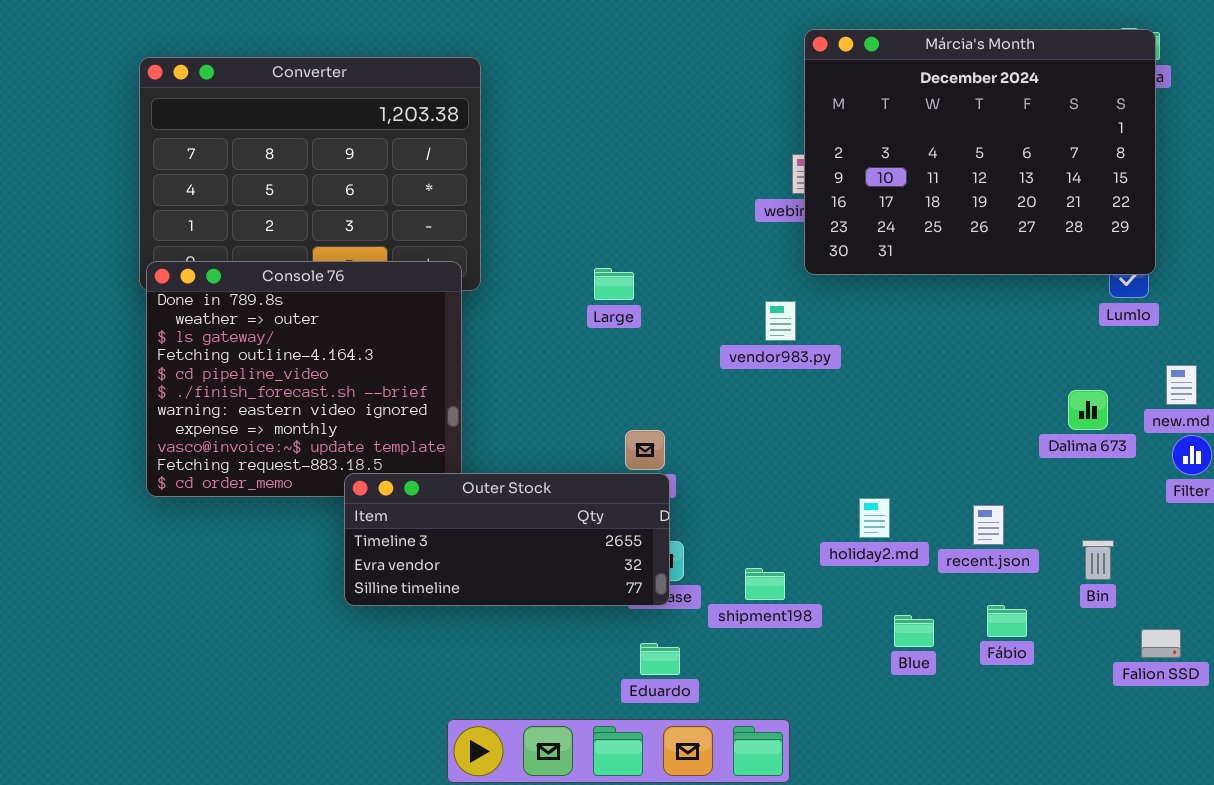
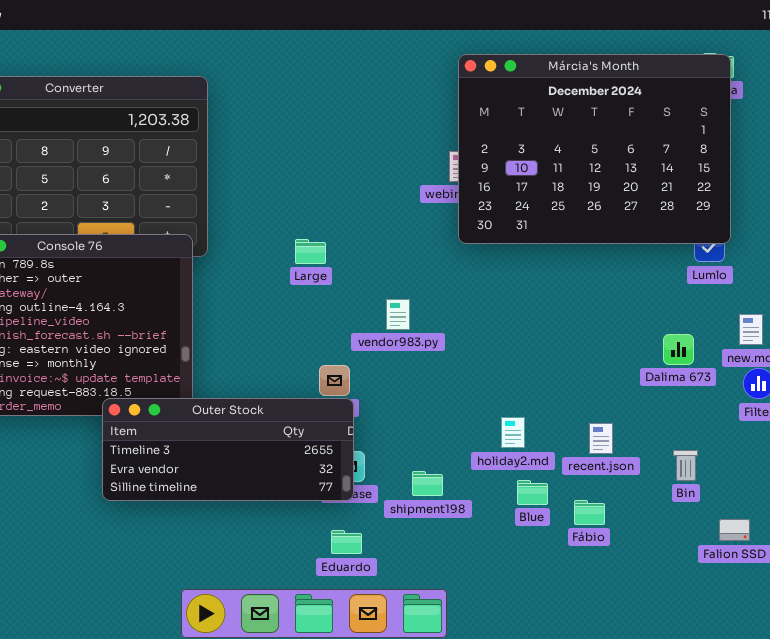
vendor983.py: [765,301,796,341] -> [386,299,410,330], moved
Fábio: [987,605,1027,637] -> [574,500,605,525], moved
Blue: [894,615,934,647] -> [517,480,548,505], moved

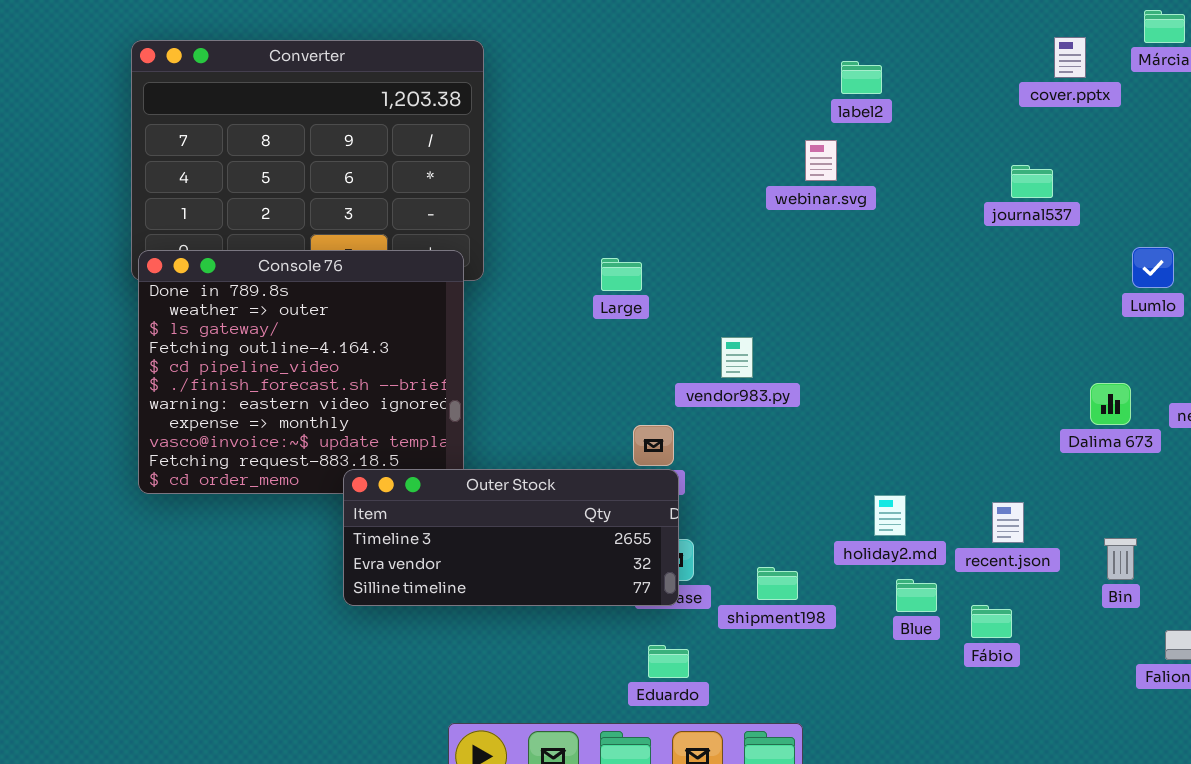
Márcia's Month: [458,54,731,244] -> none, closed

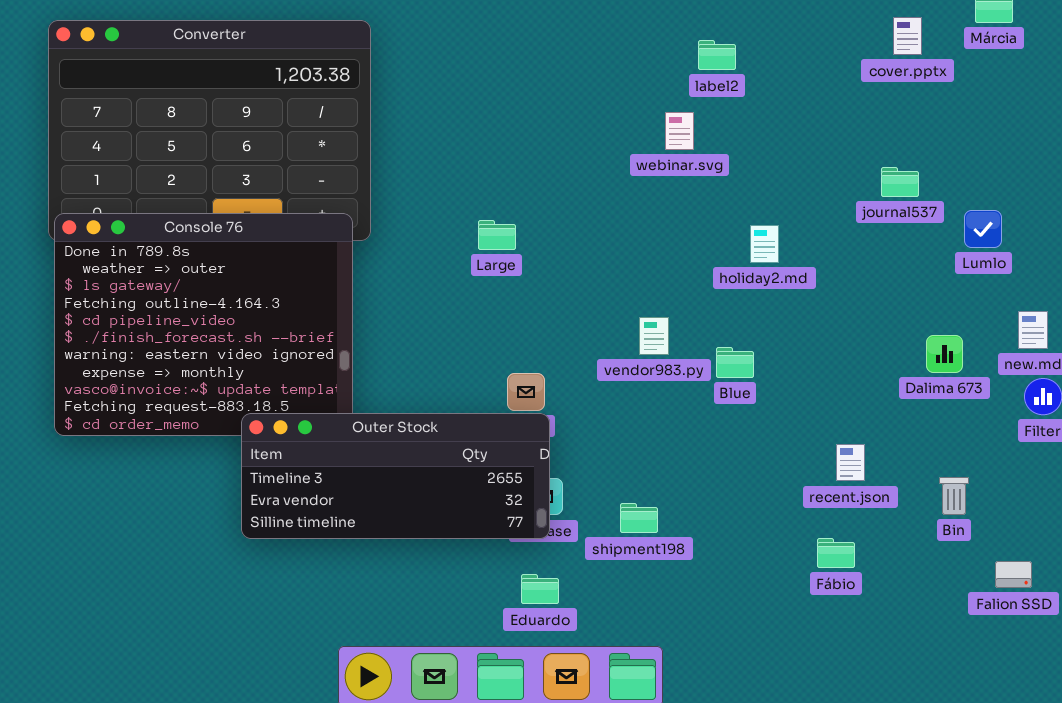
journal537: [1011,165,1053,198] -> [881,167,919,197], moved
vendor983.py: [721,337,753,378] -> [639,317,669,355], moved
holiday2.md: [874,495,906,536] -> [750,225,779,263], moved
Blue: [896,579,937,612] -> [716,347,754,378], moved

